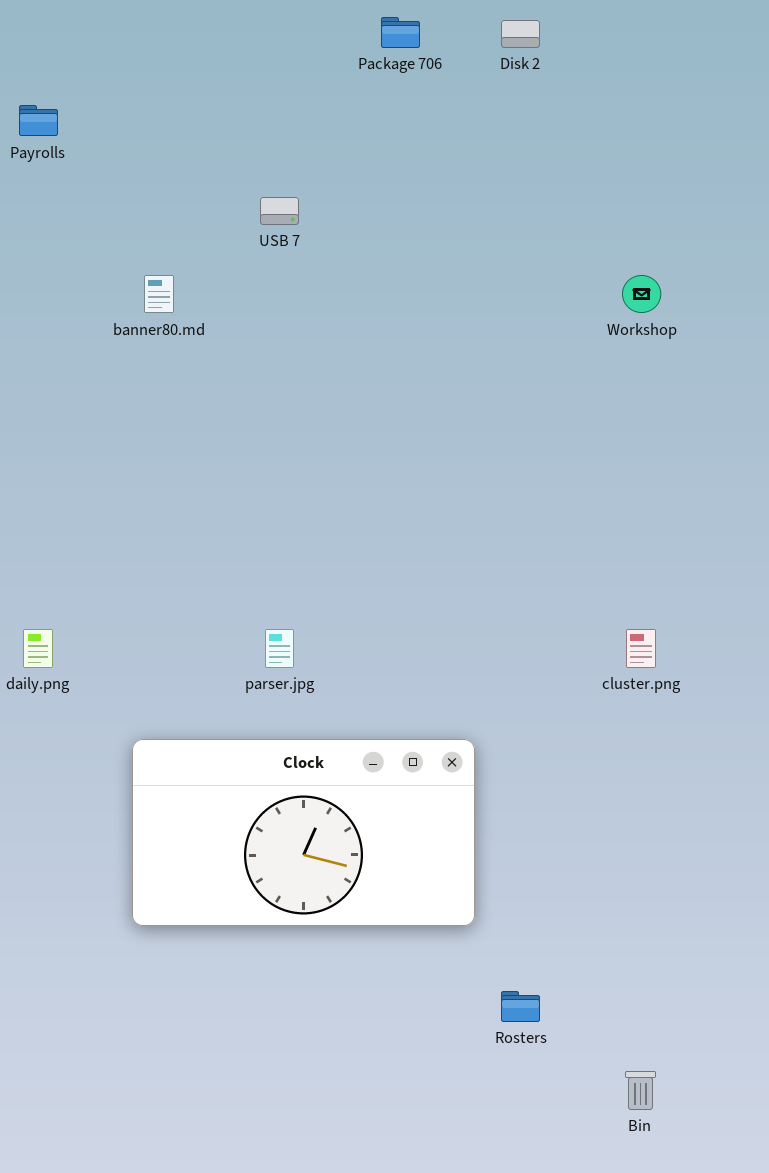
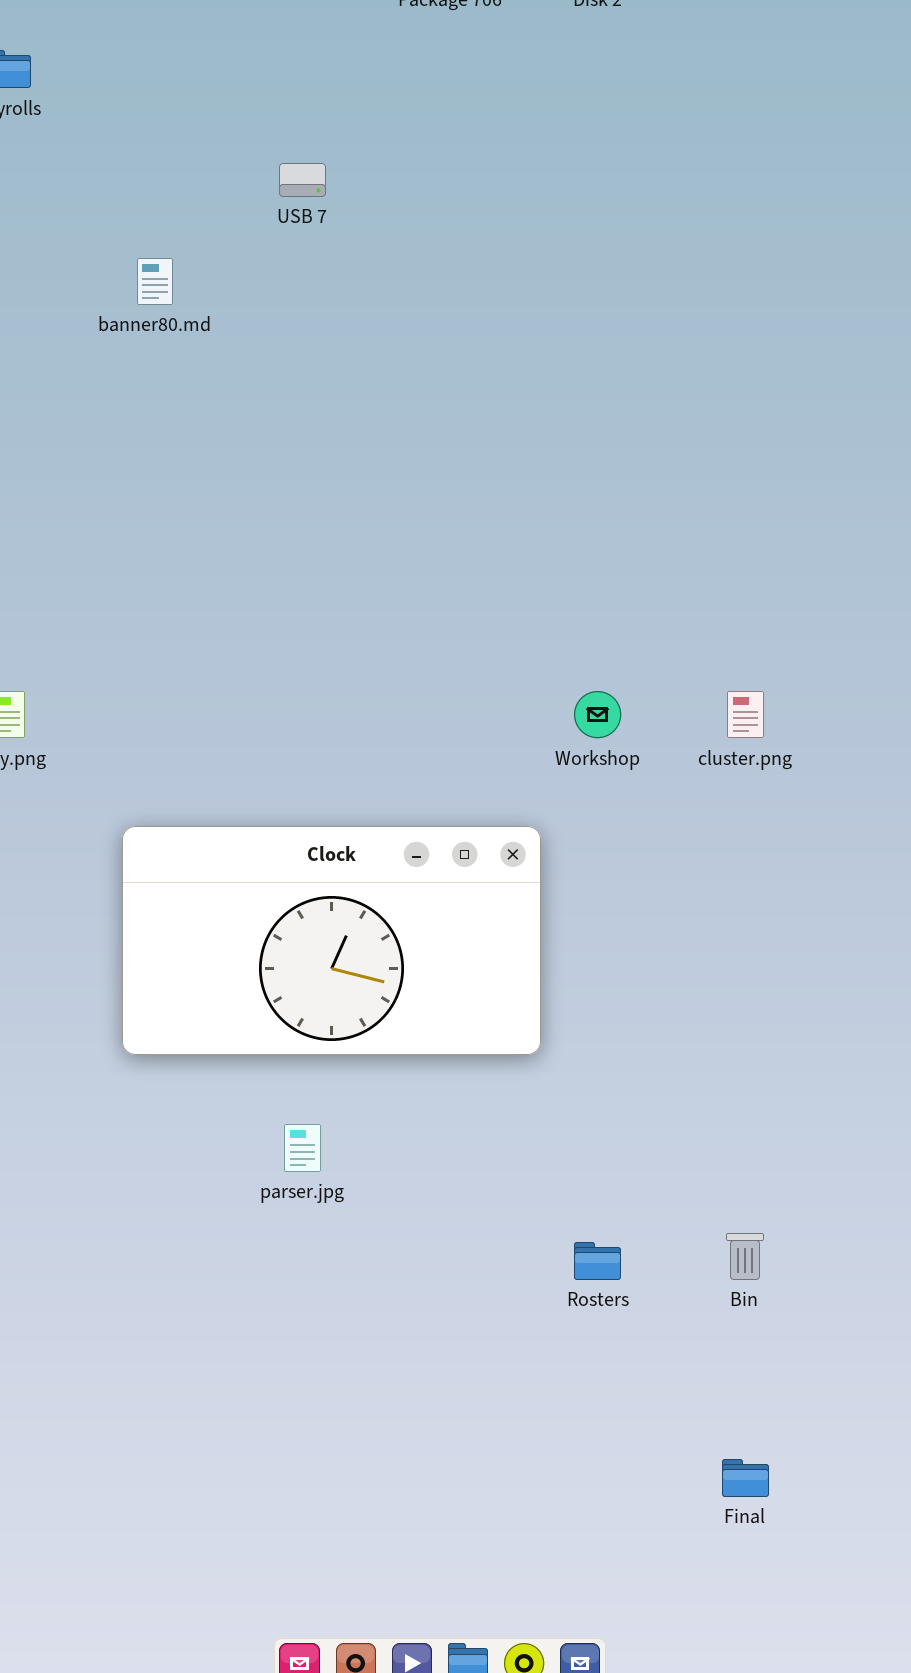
Workshop: [622,275,661,313] -> [574,691,621,738], moved
parser.jpg: [265,629,294,668] -> [284,1124,321,1172], moved
Rosters: [501,991,540,1022] -> [574,1242,621,1280], moved

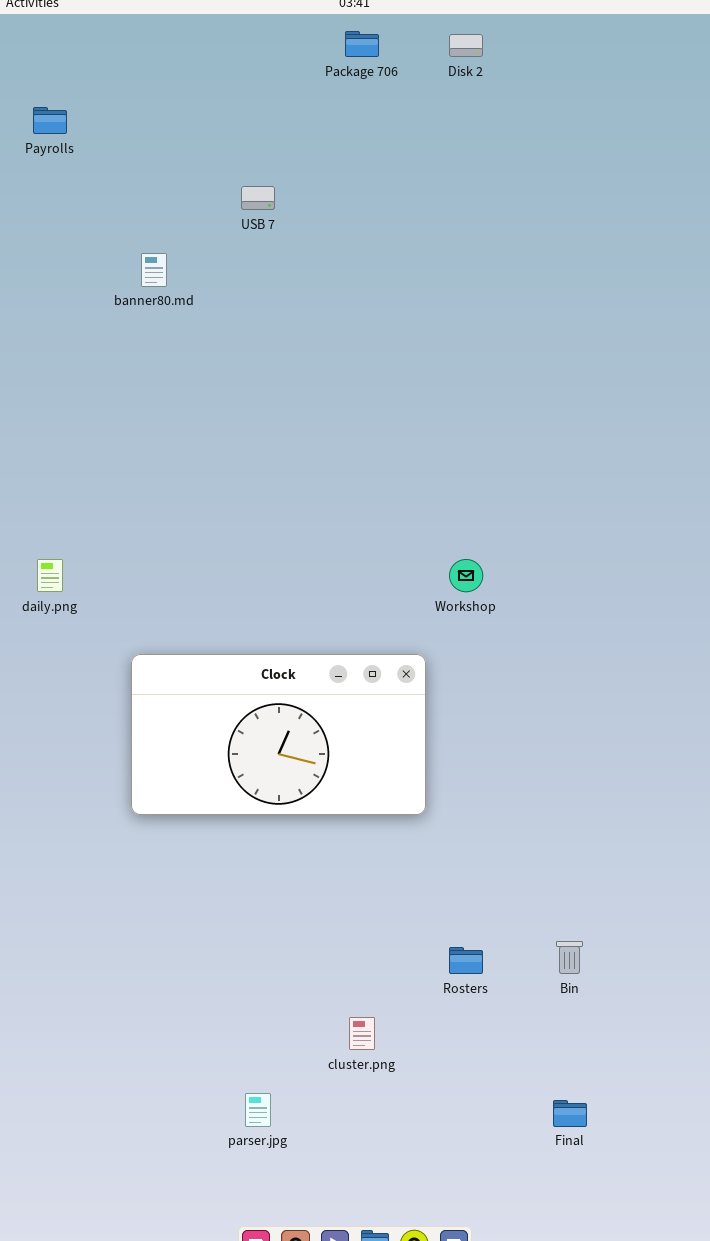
cluster.png: [727,691,764,738] -> [349,1017,375,1050], moved
parser.jpg: [284,1124,321,1172] -> [245,1093,271,1127], moved

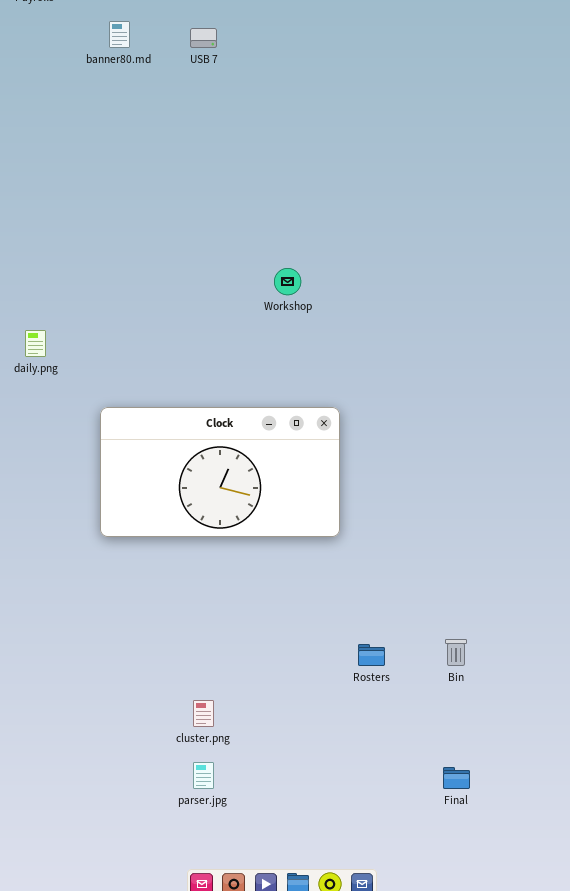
banner80.md: [141,253,167,287] -> [109,21,130,48], moved
Workshop: [449,559,483,592] -> [274,268,301,295], moved
cluster.png: [349,1017,375,1050] -> [193,700,214,727], moved

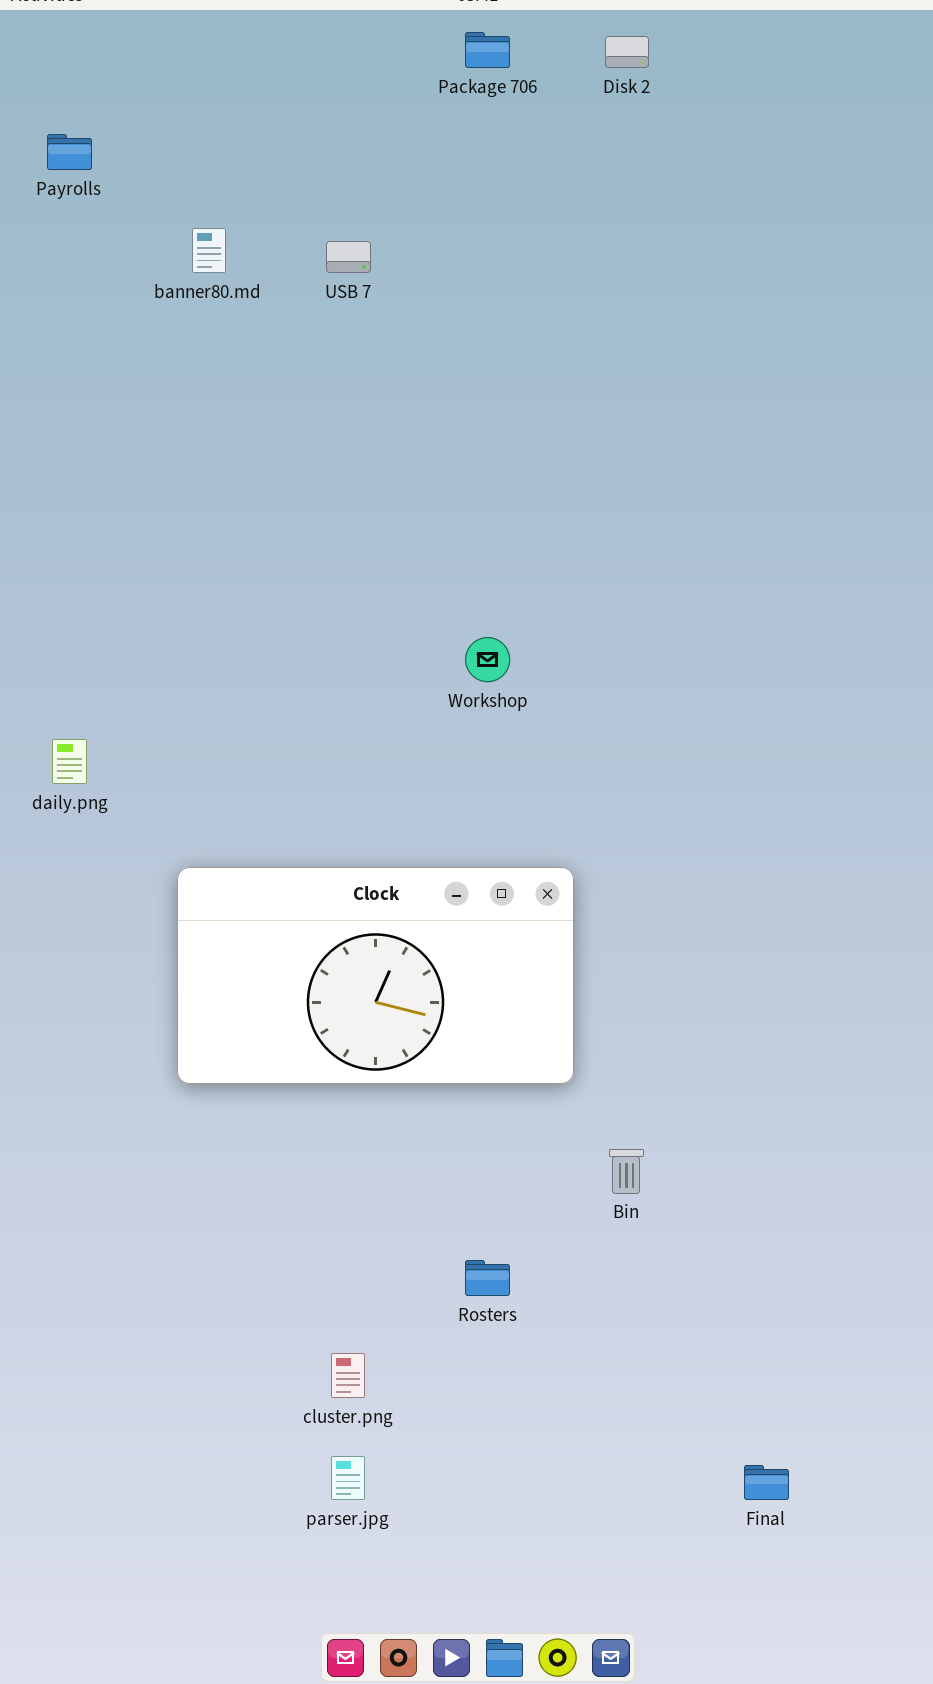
Bin: [445,639,467,666] -> [609,1149,644,1194], moved
Rosters: [358,644,385,666] -> [465,1260,510,1296], moved

